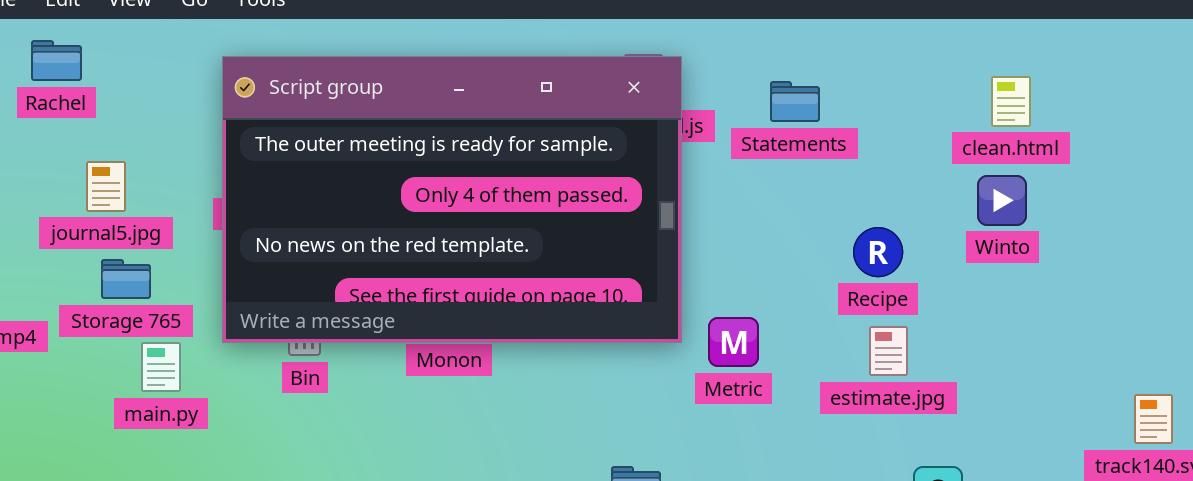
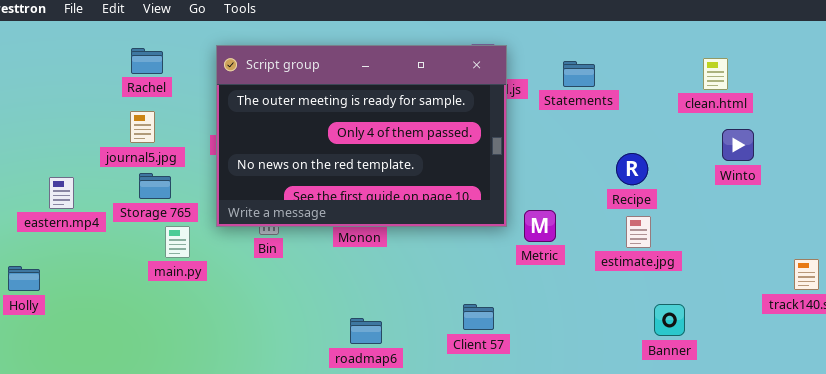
Rachel: [31,40,82,81] -> [131,48,163,74], moved
Winto: [977,175,1027,226] -> [722,129,754,161], moved

